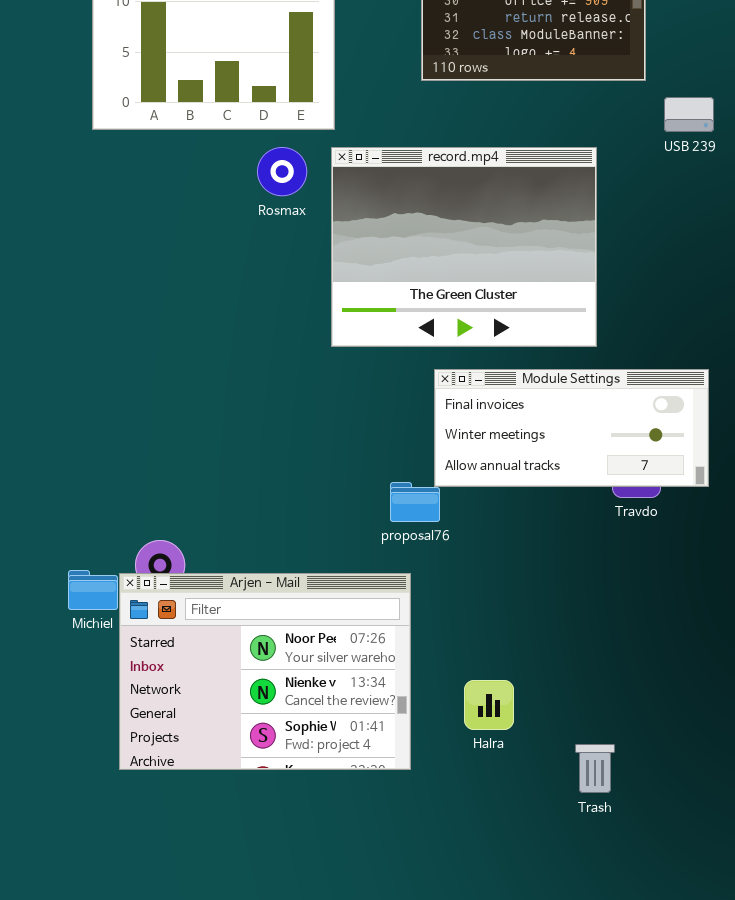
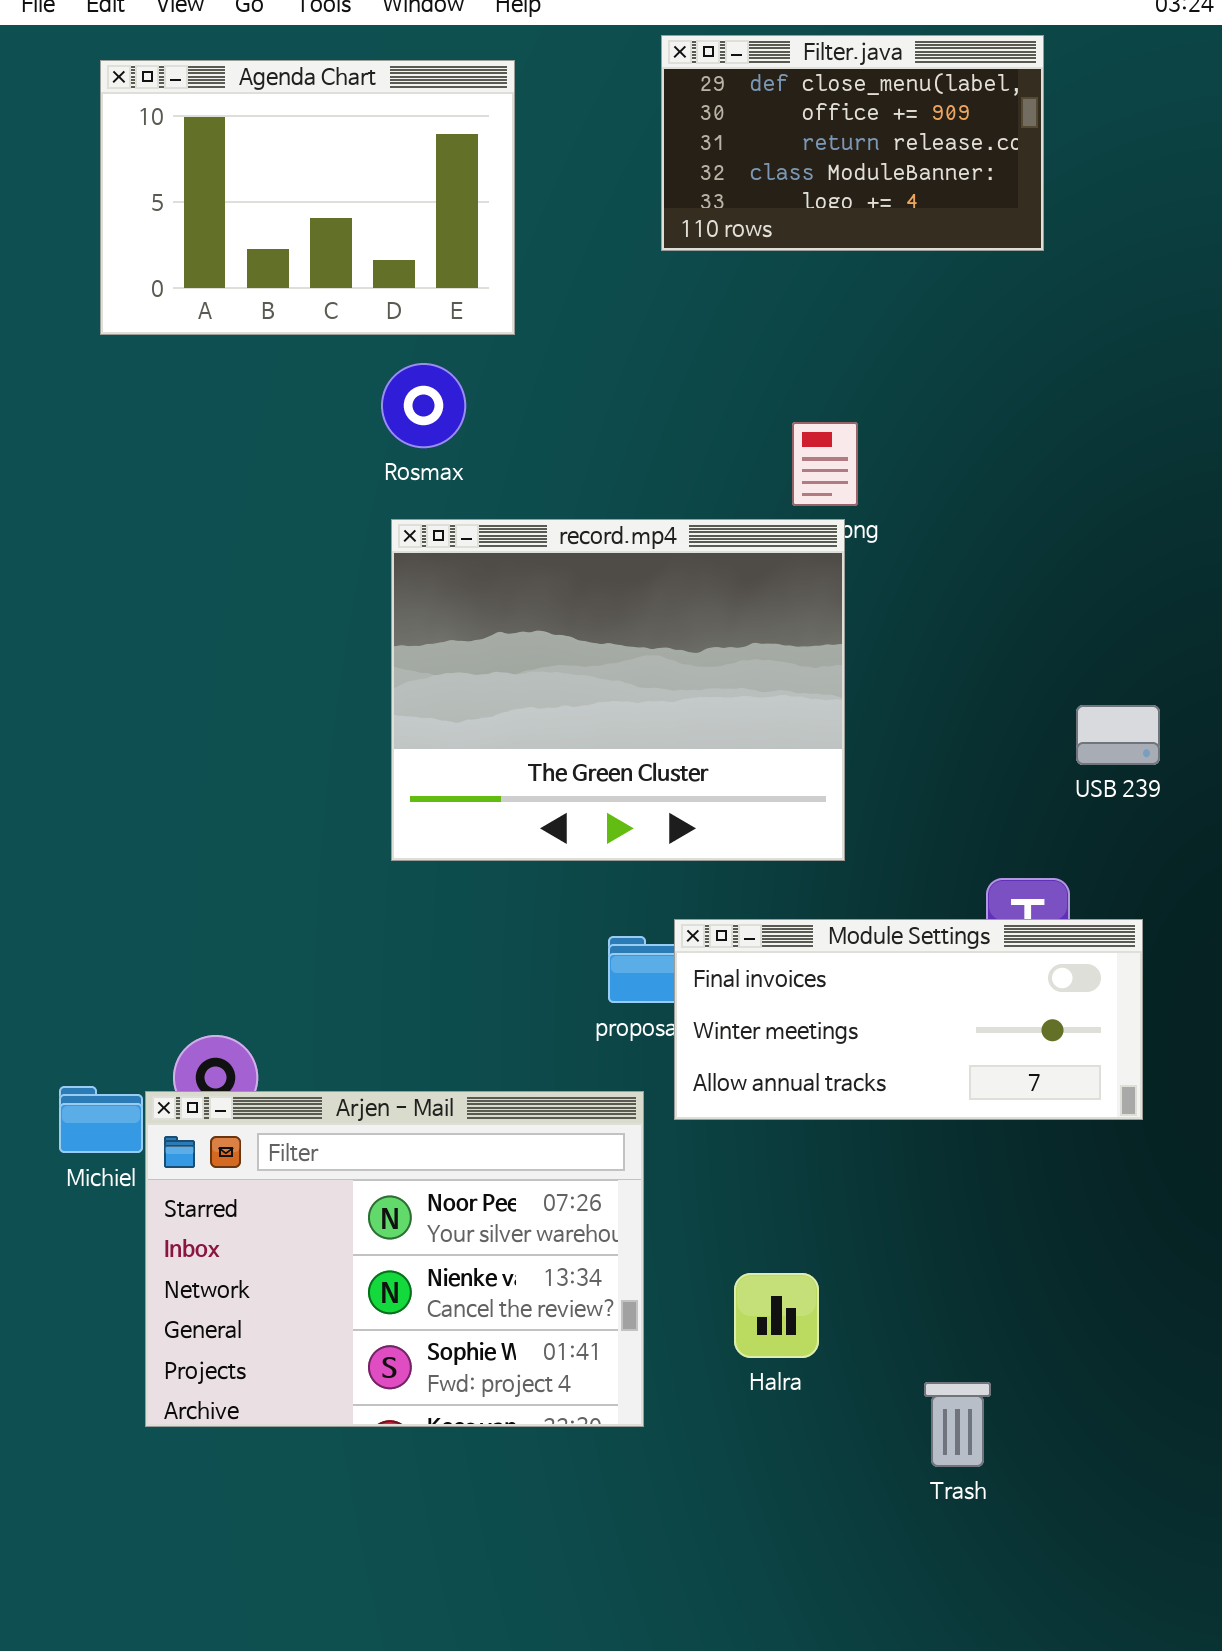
USB 239: [664,97,714,132] -> [1076,705,1160,765], moved
record.mp4: [331,147,597,347] -> [391,519,845,861], moved
Module Settings: [434,369,709,487] -> [674,919,1143,1120], moved

